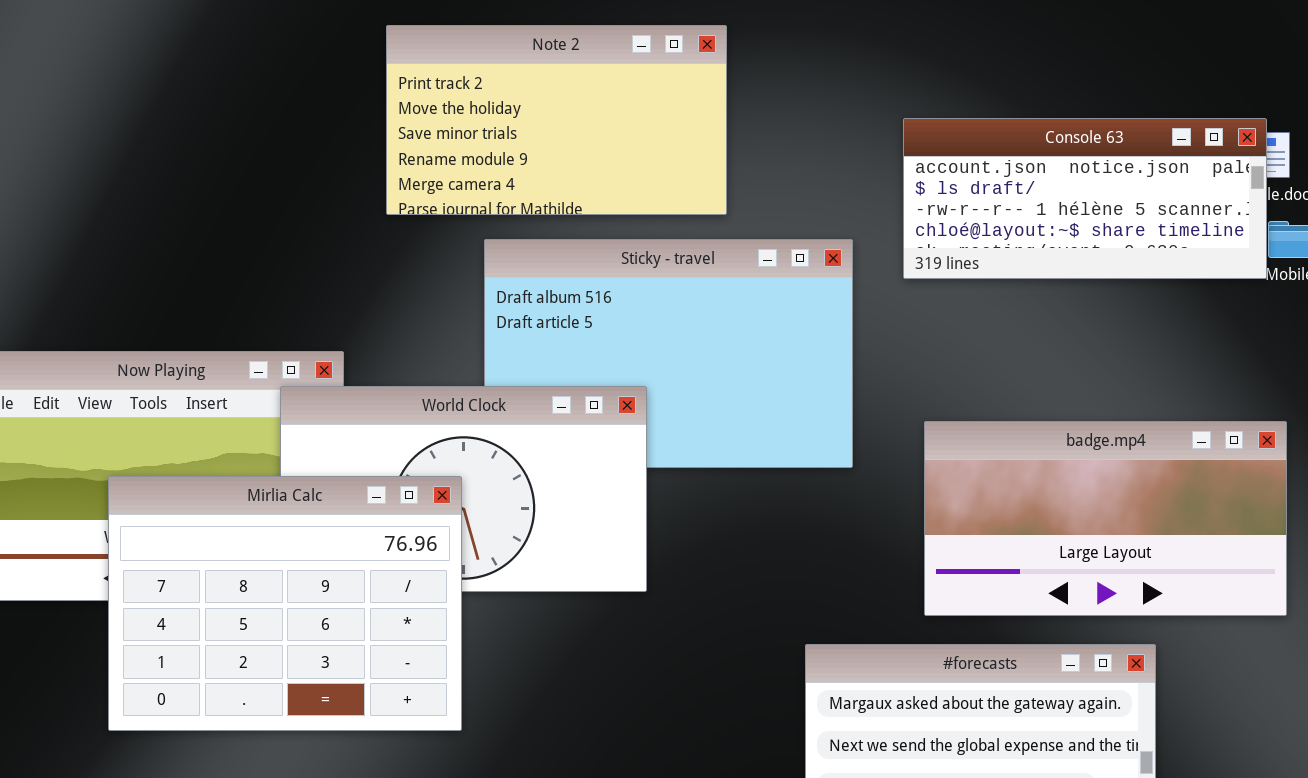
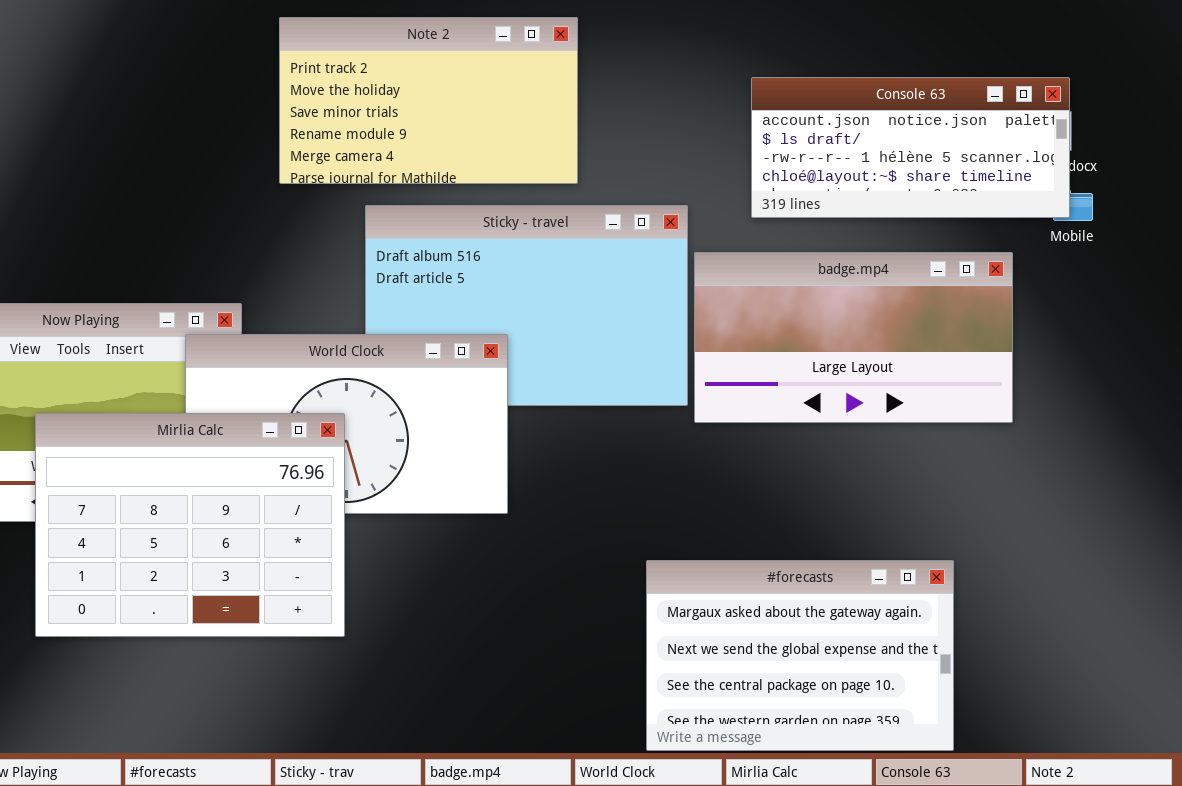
Console 63: [903,118,1267,279] -> [751,77,1070,218], moved
badge.mp4: [924,421,1287,616] -> [694,252,1013,423], moved

